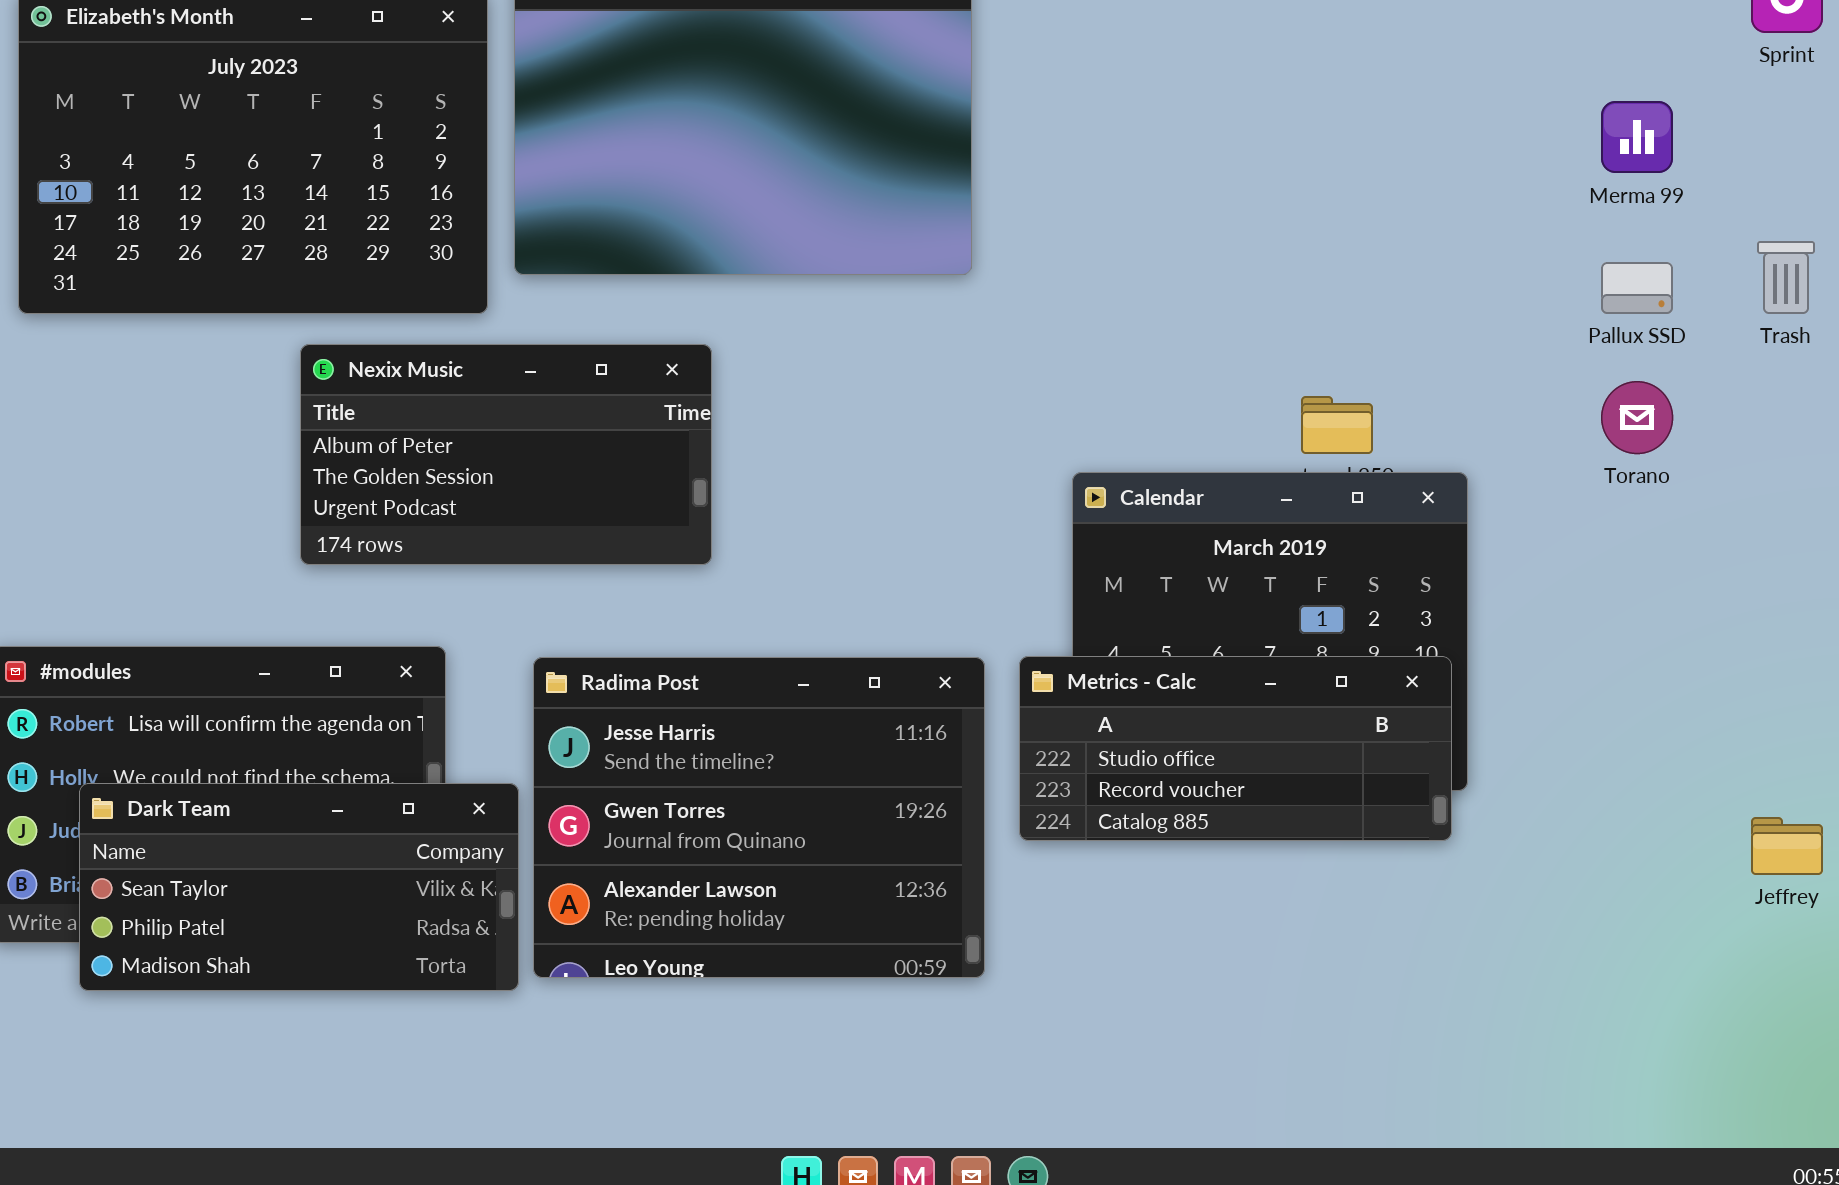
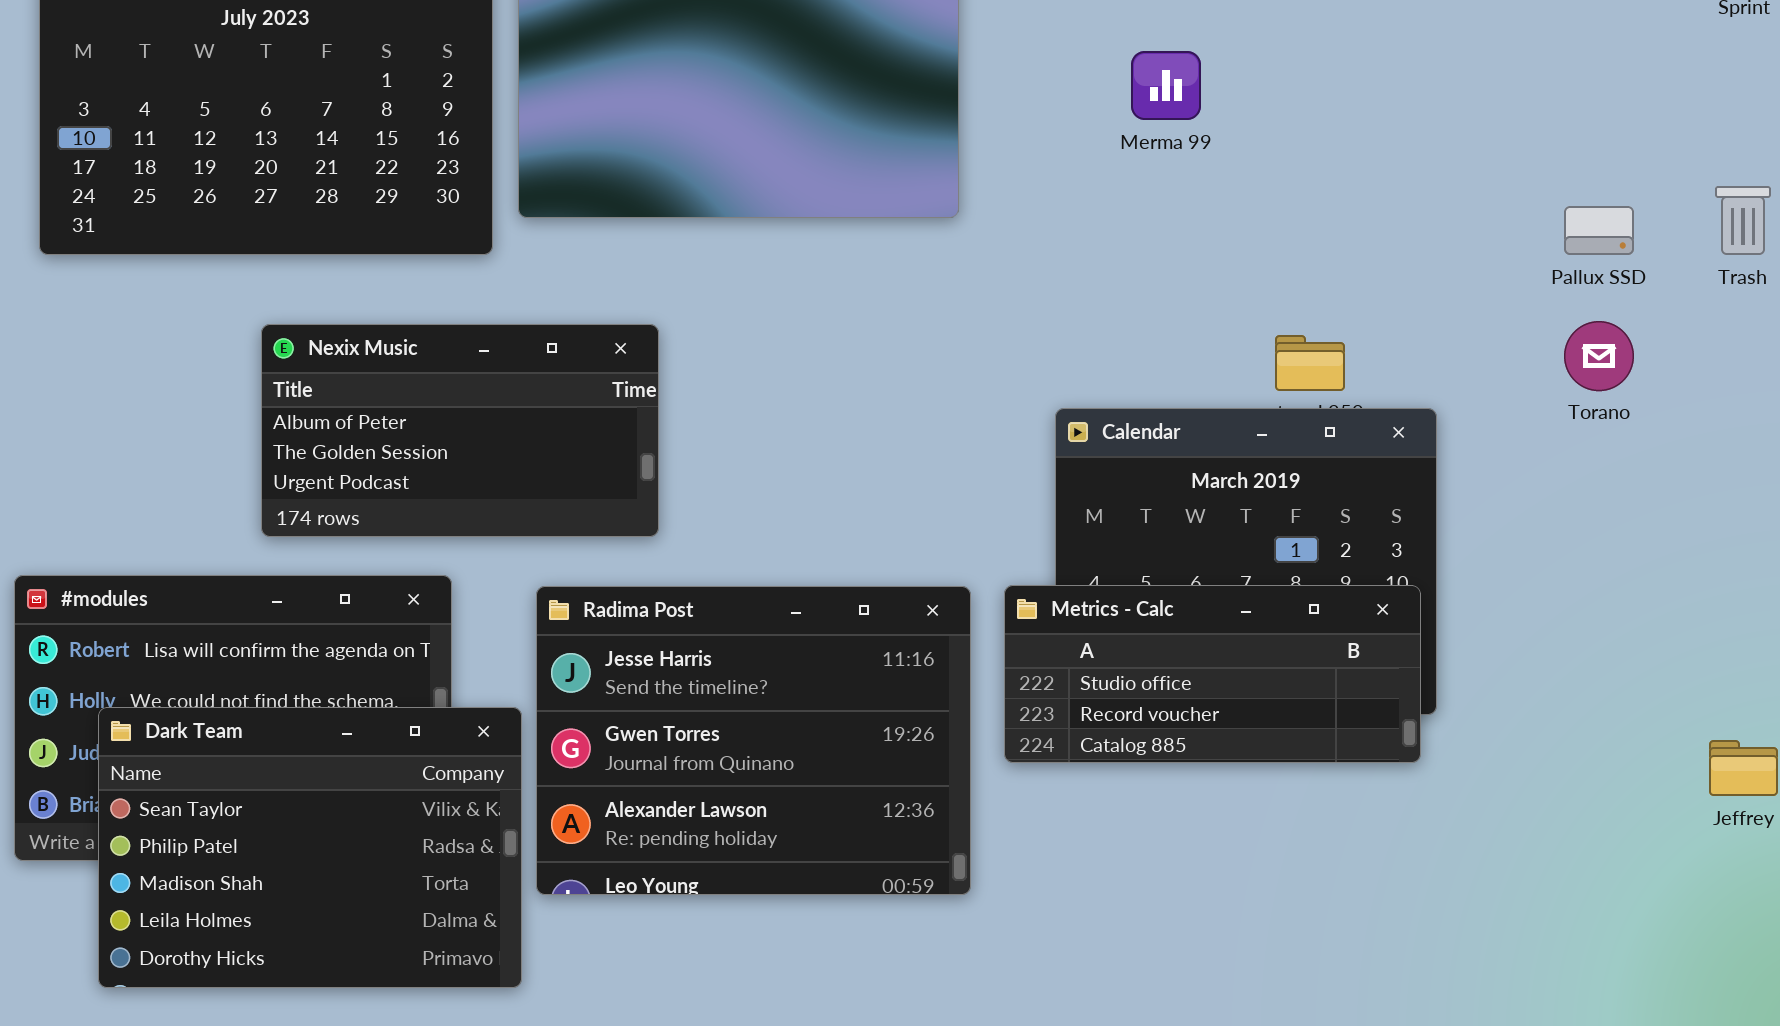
Merma 99: [1601,101,1673,173] -> [1131,51,1201,120], moved
Nexix Music: [300,344,712,565] -> [261,324,659,537], moved
Dark Team: [79,783,519,991] -> [98,707,522,988], resized

